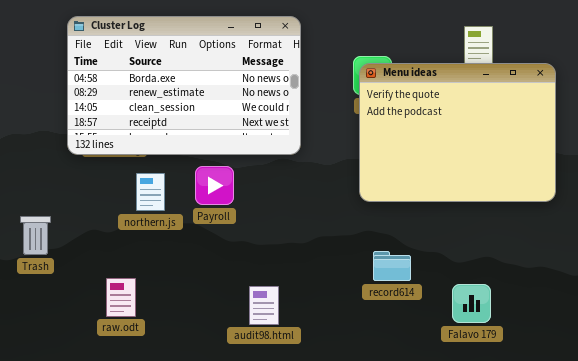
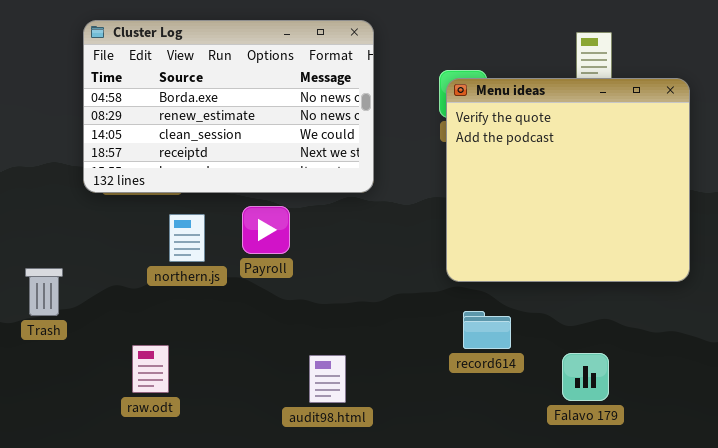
Menu ideas: [359,63,556,202] -> [446,78,690,282], resized

